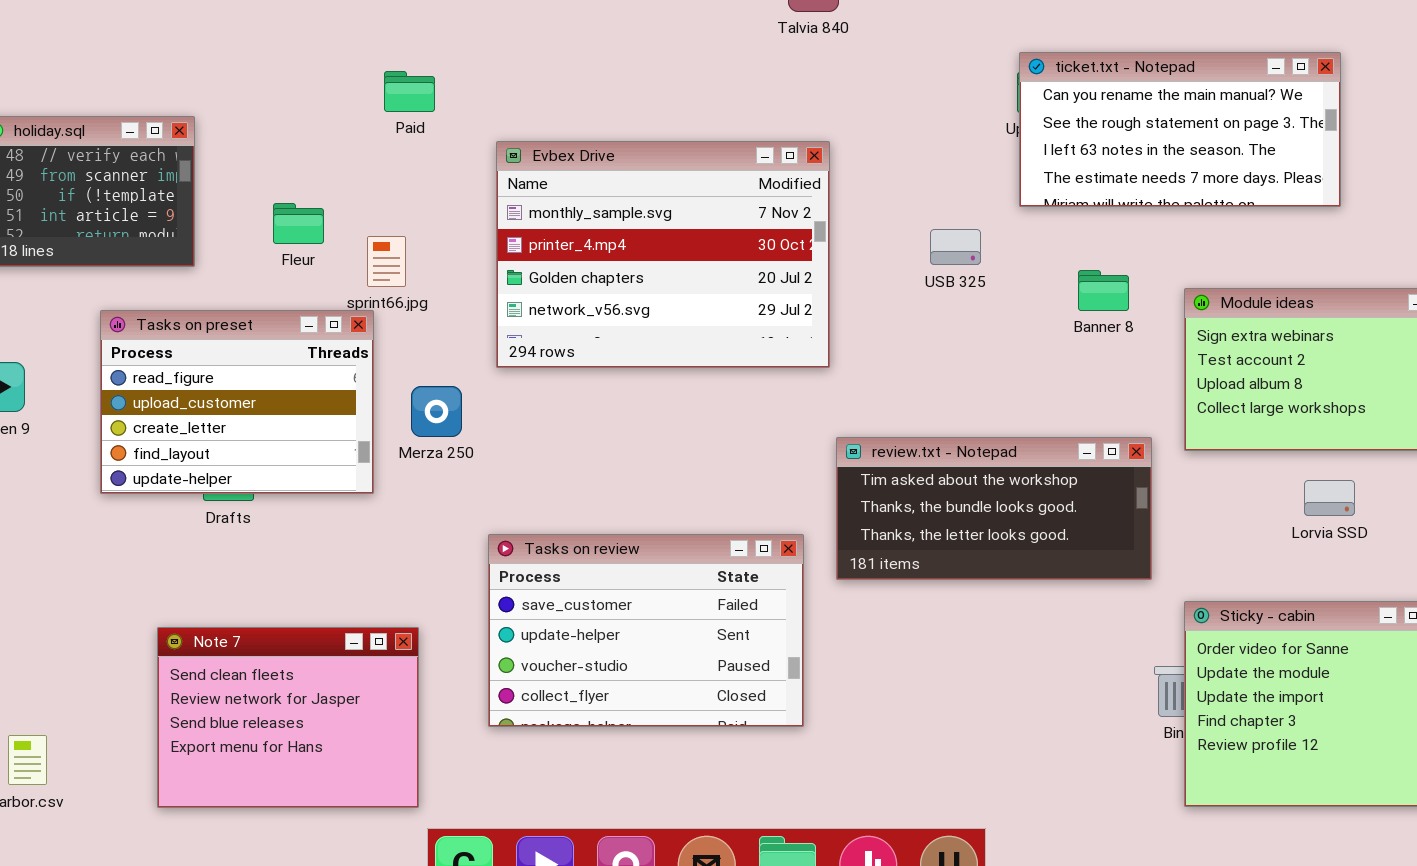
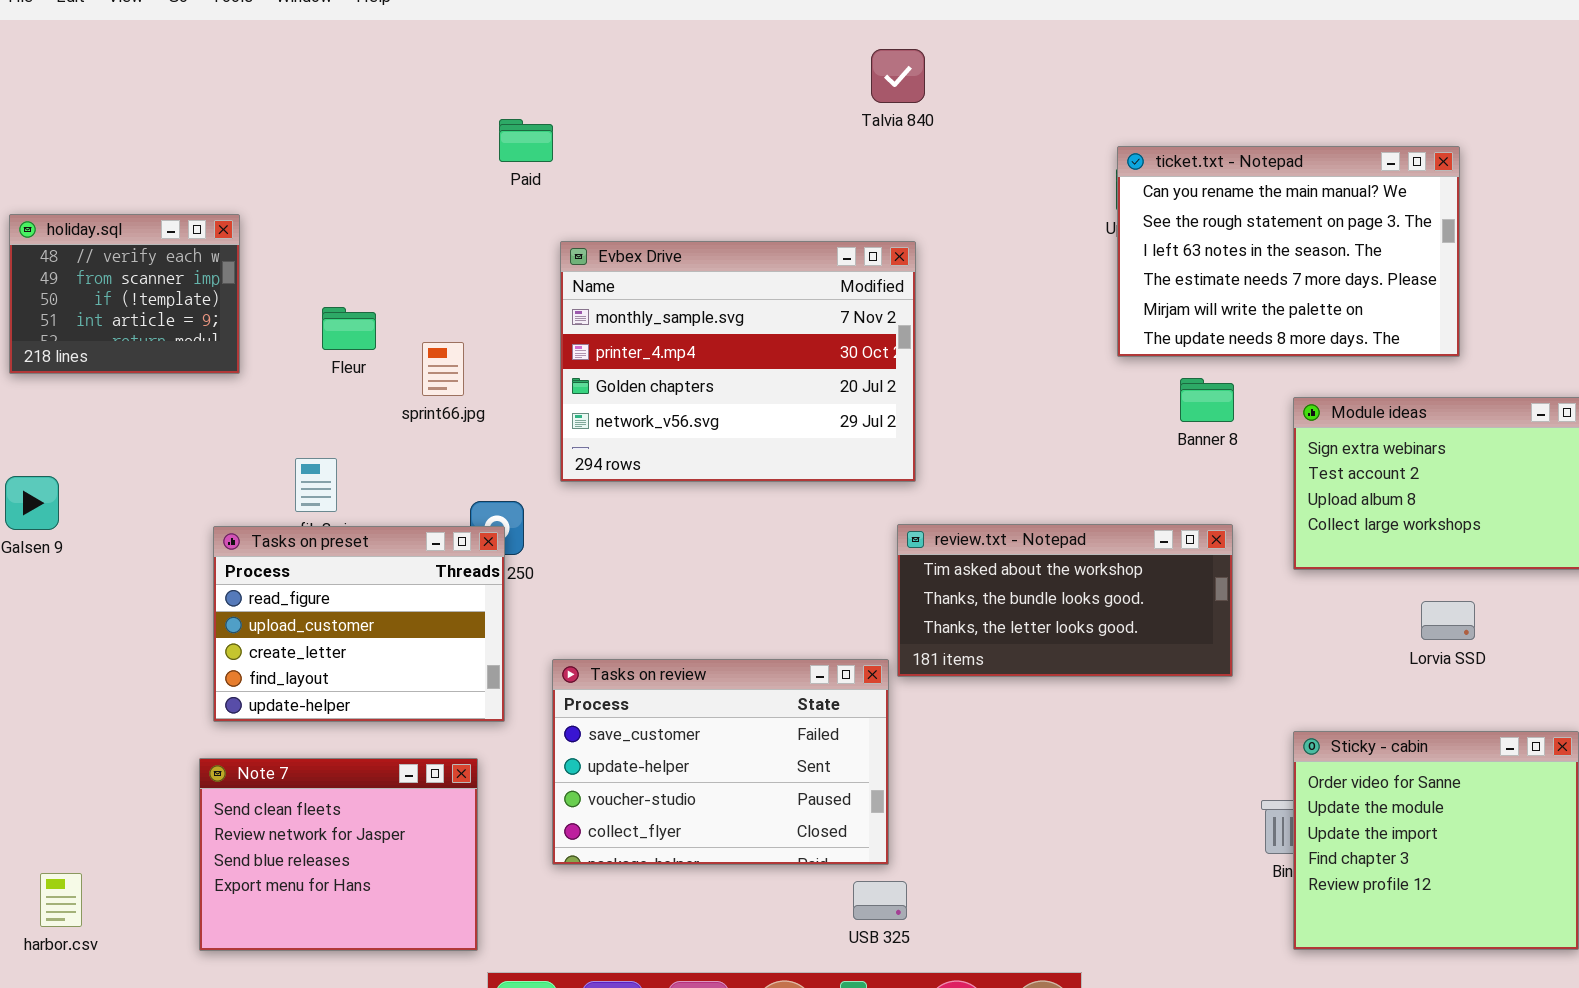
ticket.txt - Notepad: [1019,52,1341,207] -> [1117,146,1460,357], resized
Paid: [384,71,435,112] -> [499,119,553,162], moved
USB 325: [930,229,981,265] -> [853,881,907,920], moved
Tasks on preset: [100,310,374,494] -> [213,526,505,722], moved
review.txt - Notepad: [836,437,1152,580] -> [897,524,1233,677], moved

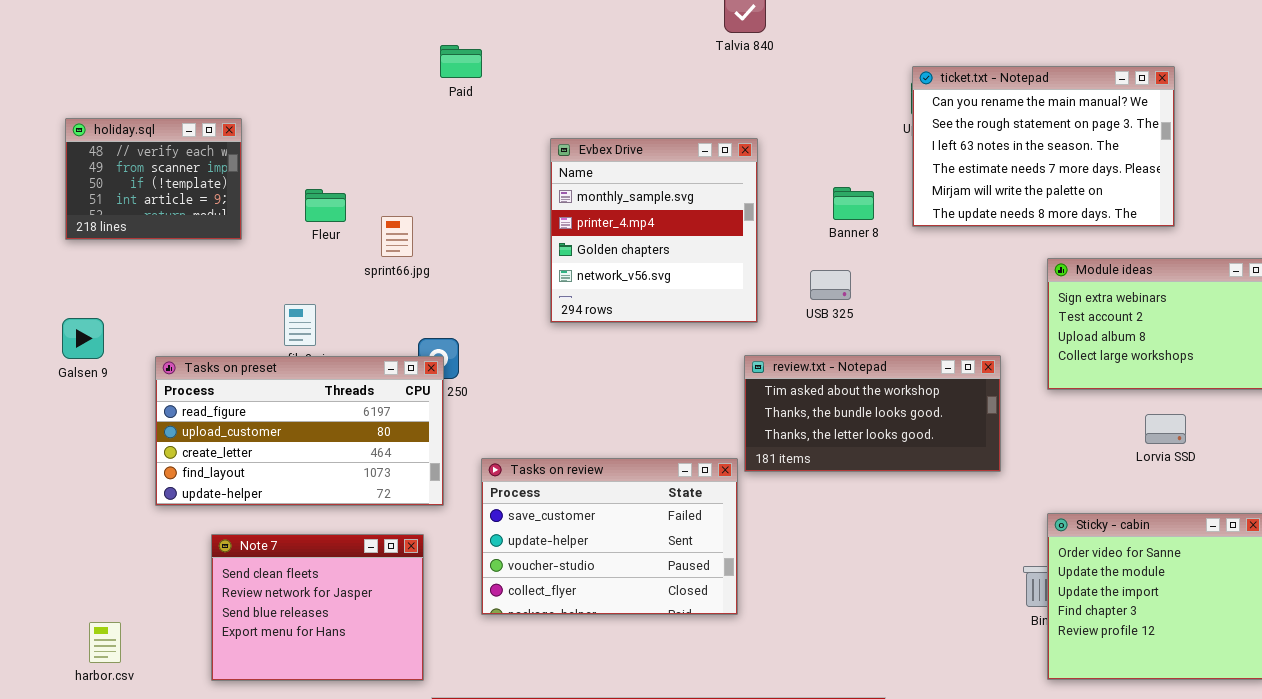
Evbex Drive: [560,241,916,482] -> [550,138,758,323], resized
Banner 8: [1180,378,1234,422] -> [833,187,874,220], moved
Tasks on preset: [213,526,505,722] -> [155,356,444,506], resized
USB 325: [853,881,907,920] -> [810,270,851,300], moved

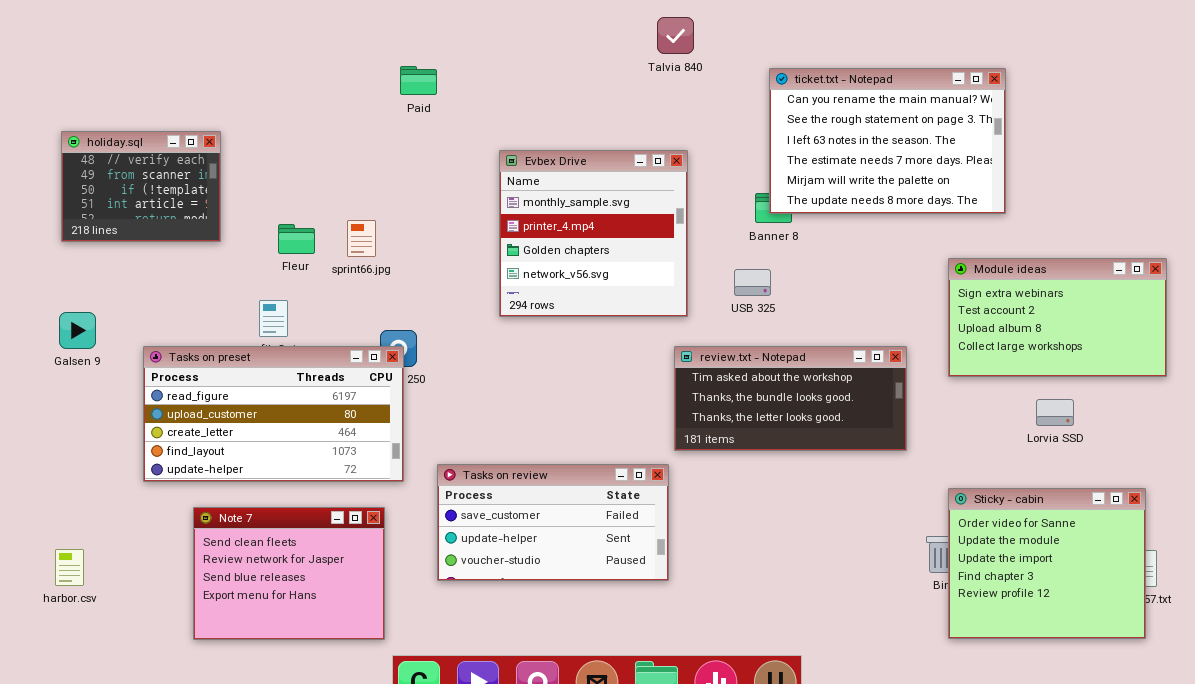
ticket.txt - Notepad: [912,66,1175,227] -> [769,68,1006,214], moved
Fleur: [305,189,346,222] -> [278,224,315,254], moved
Tasks on review: [481,458,738,615] -> [437,464,669,581], resized
harbor.csv: [89,622,121,663] -> [55,549,84,586], moved

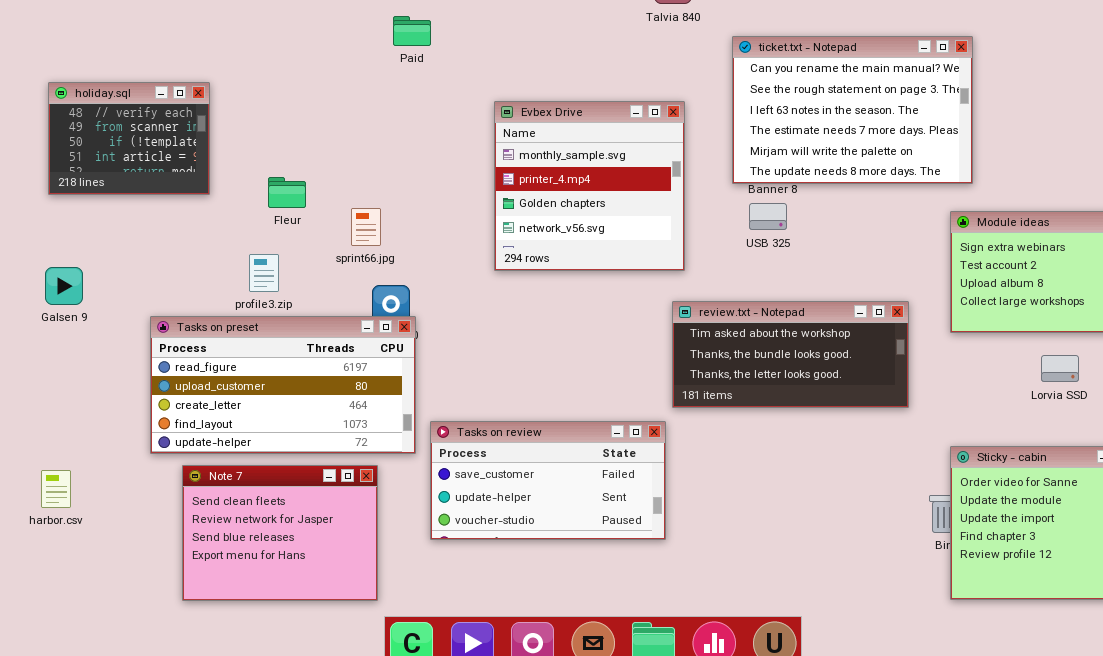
ticket.txt - Notepad: [769,68,1006,214] -> [732,36,973,184], moved
sprint66.jpg: [347,220,376,257] -> [351,208,381,246], moved
USB 325: [734,269,771,296] -> [749,203,787,230], moved
Tasks on preset: [143,346,404,482] -> [150,316,416,454], moved
harbor.csv: [55,549,84,586] -> [41,470,71,508], moved

